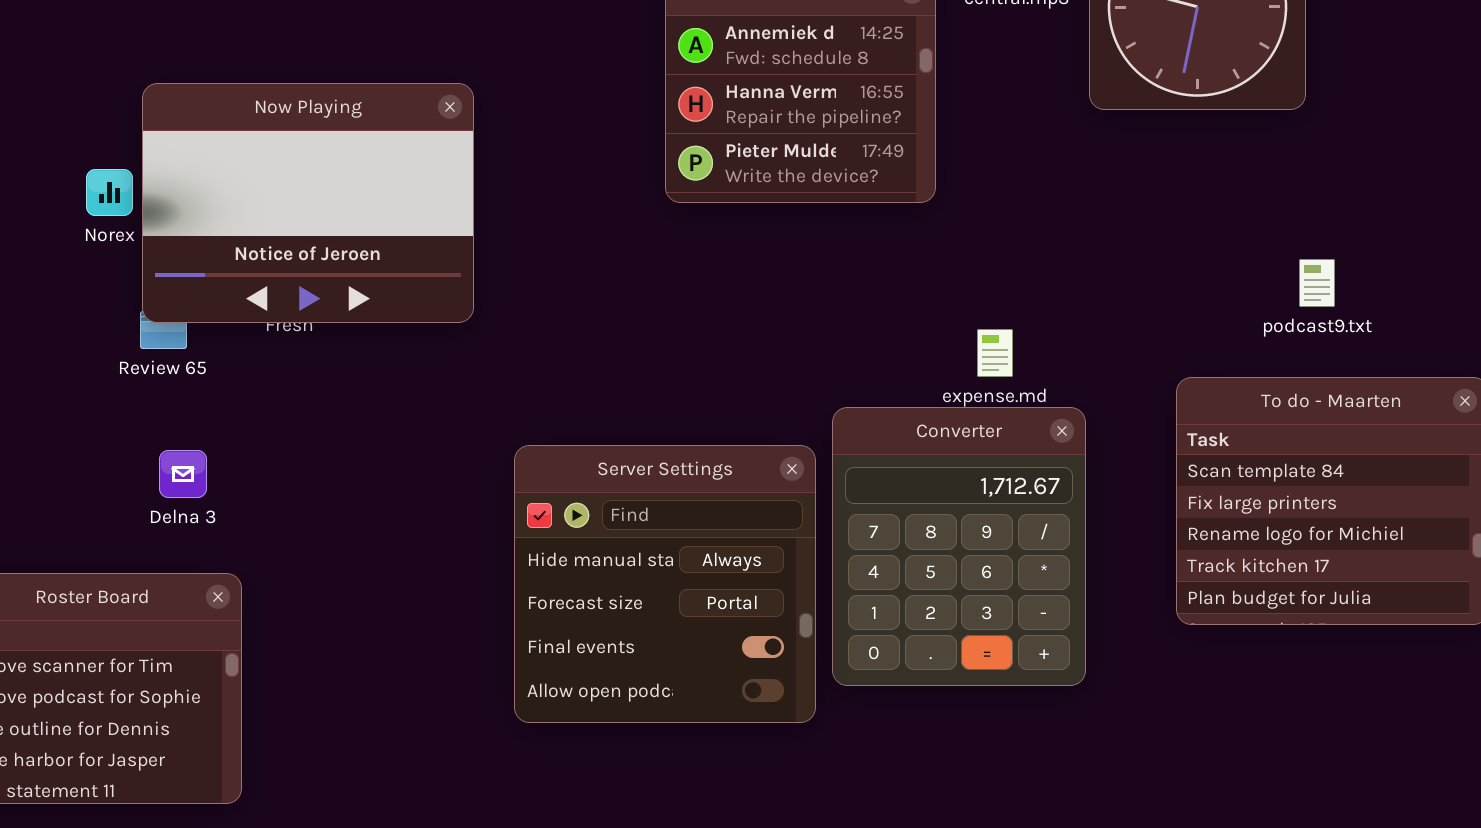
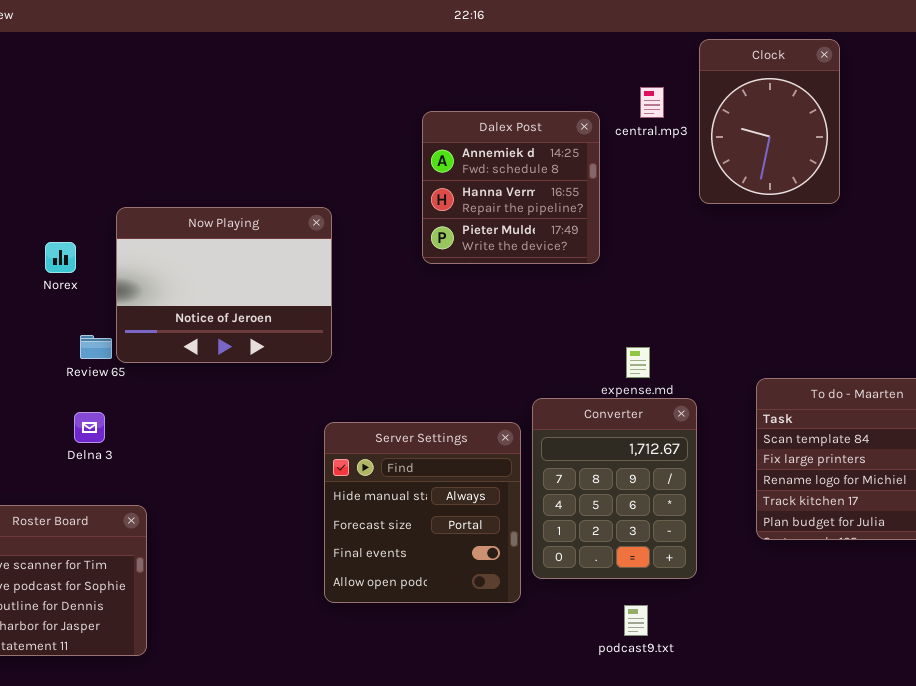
Now Playing: [142,83,474,323] -> [116,207,332,363], moved
podcast9.txt: [1299,259,1335,307] -> [624,605,648,636], moved
Delna 3: [159,450,207,498] -> [74,412,105,443], moved

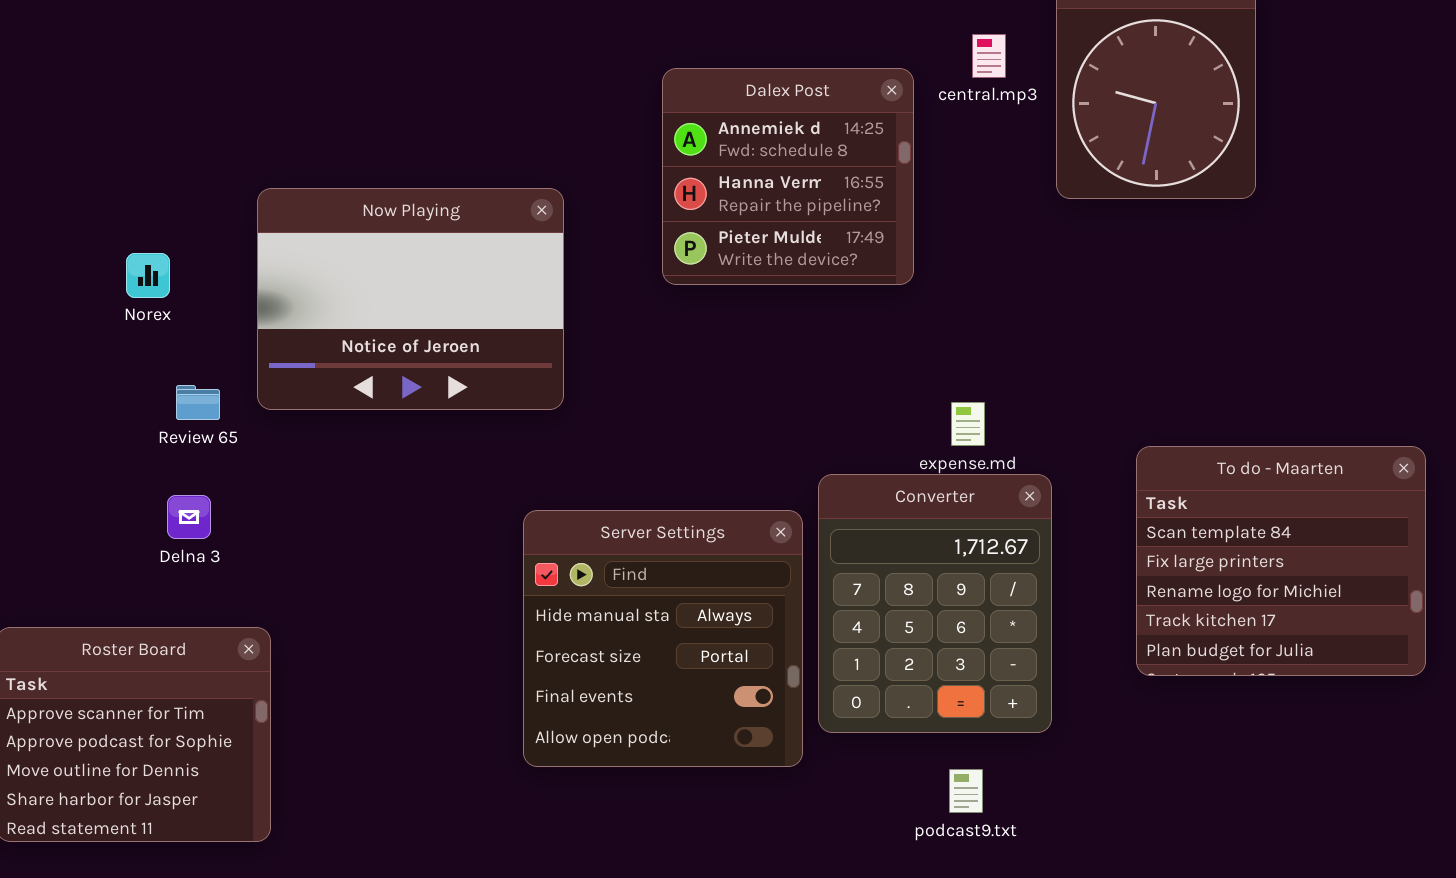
Now Playing: [116,207,332,363] -> [257,188,564,410], moved

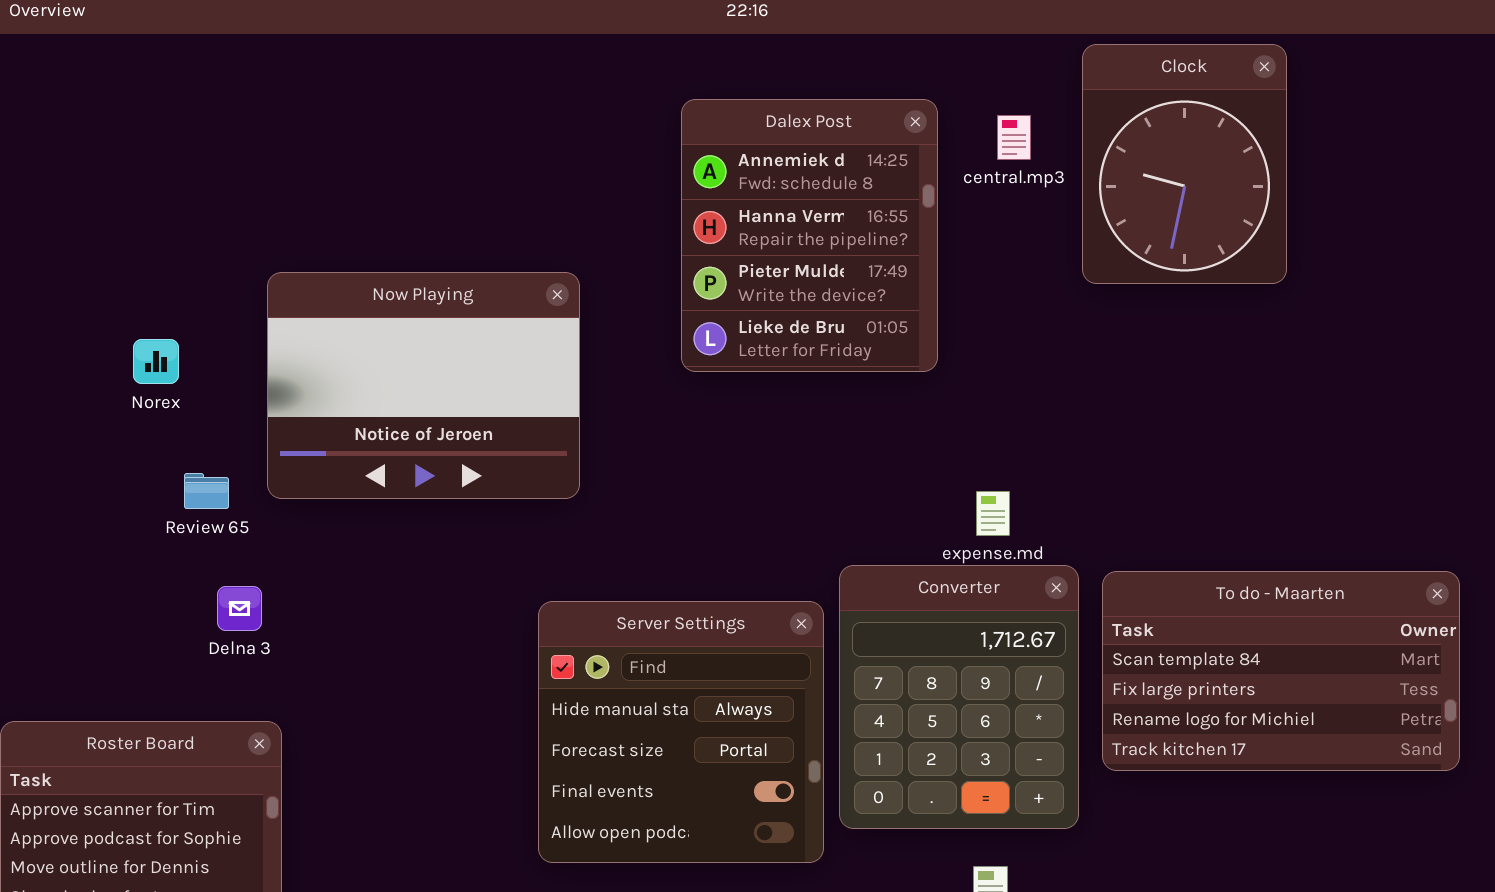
Dalex Post: [662,68,914,285] -> [681,99,938,372], resized
To do - Maarten: [1136,446,1426,676] -> [1102,571,1460,771], resized
Delna 3: [167,495,211,539] -> [217,586,262,631], moved

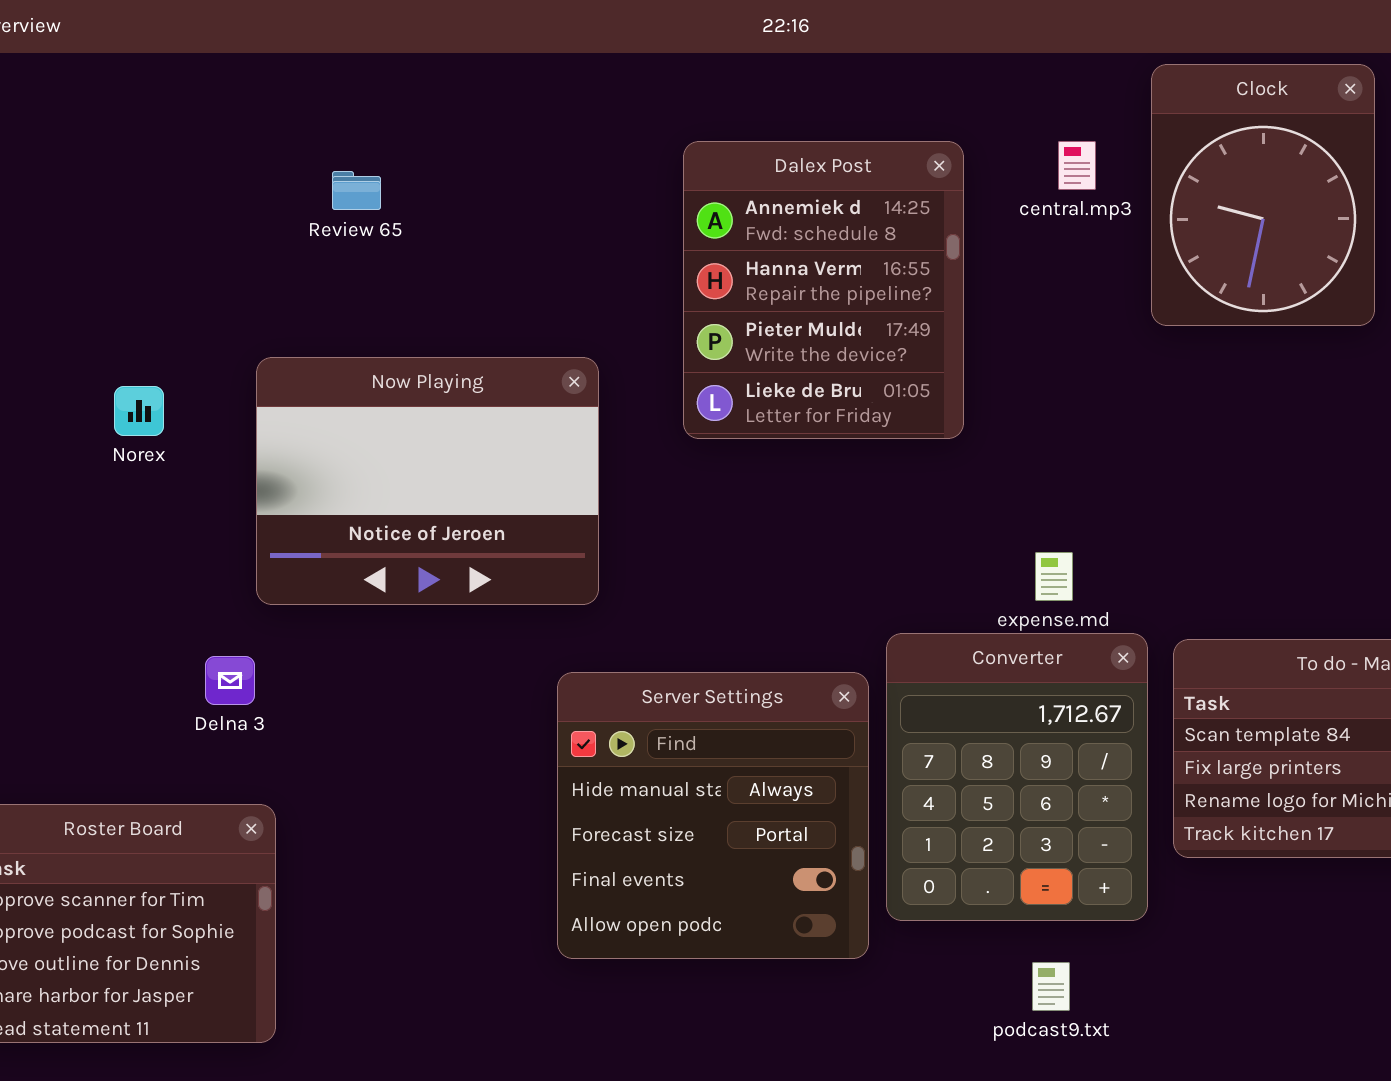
Dalex Post: [681,99,938,372] -> [683,141,964,439], moved
Now Playing: [267,272,580,499] -> [256,357,599,605], moved
Review 65: [184,473,229,509] -> [332,171,381,210], moved

